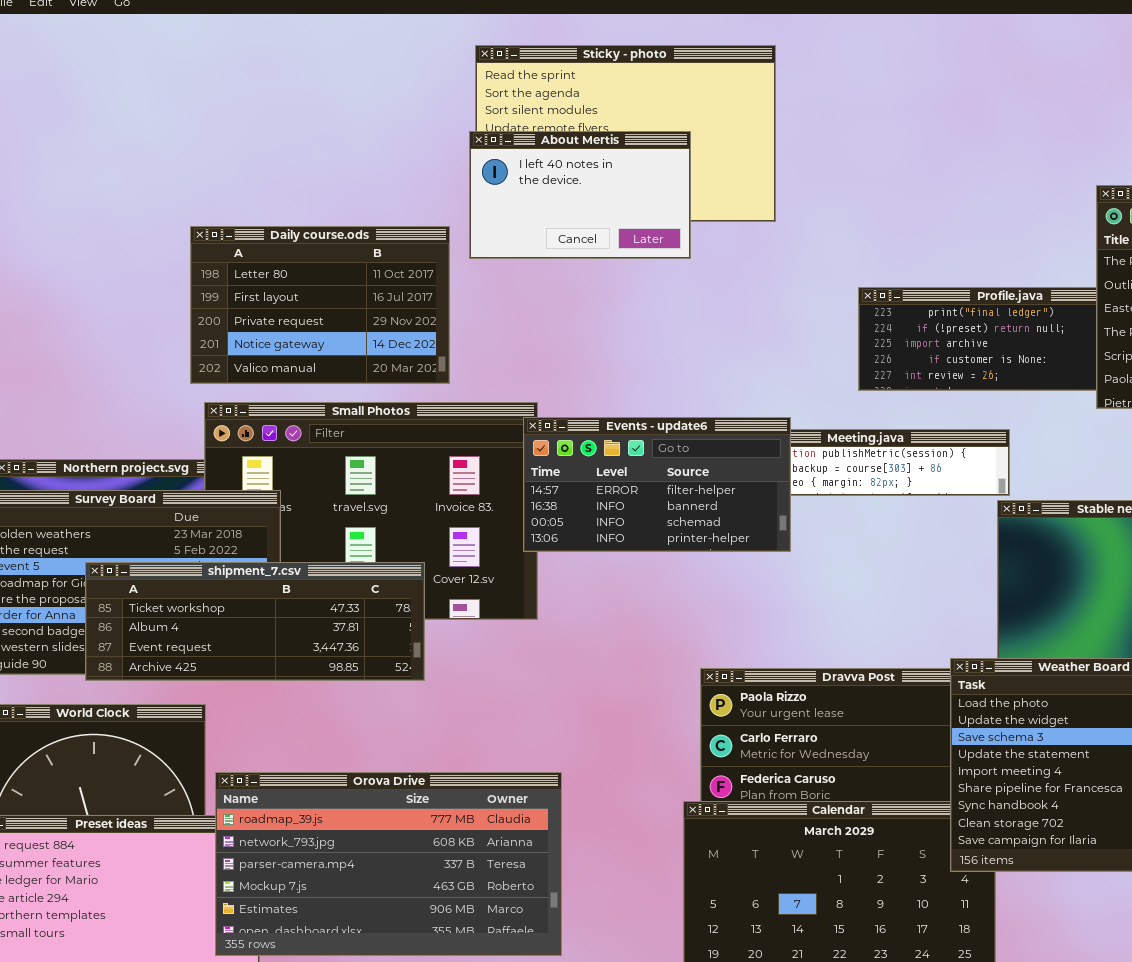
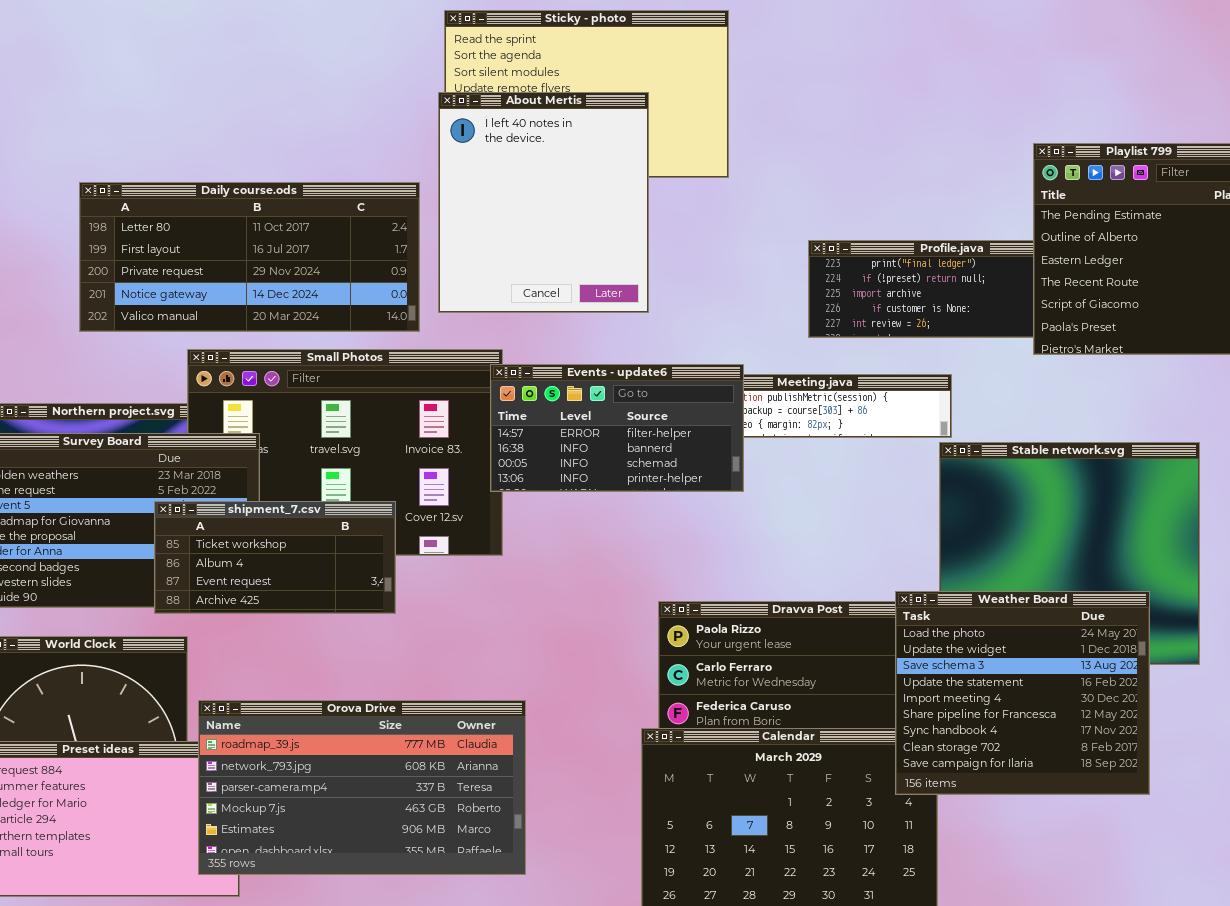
About Mertis: [469,131,691,259] -> [438,92,649,313], resized
Daily course.ods: [190,226,450,384] -> [79,182,420,332], resized
shipment_7.csv: [85,562,425,681] -> [154,501,396,614], resized

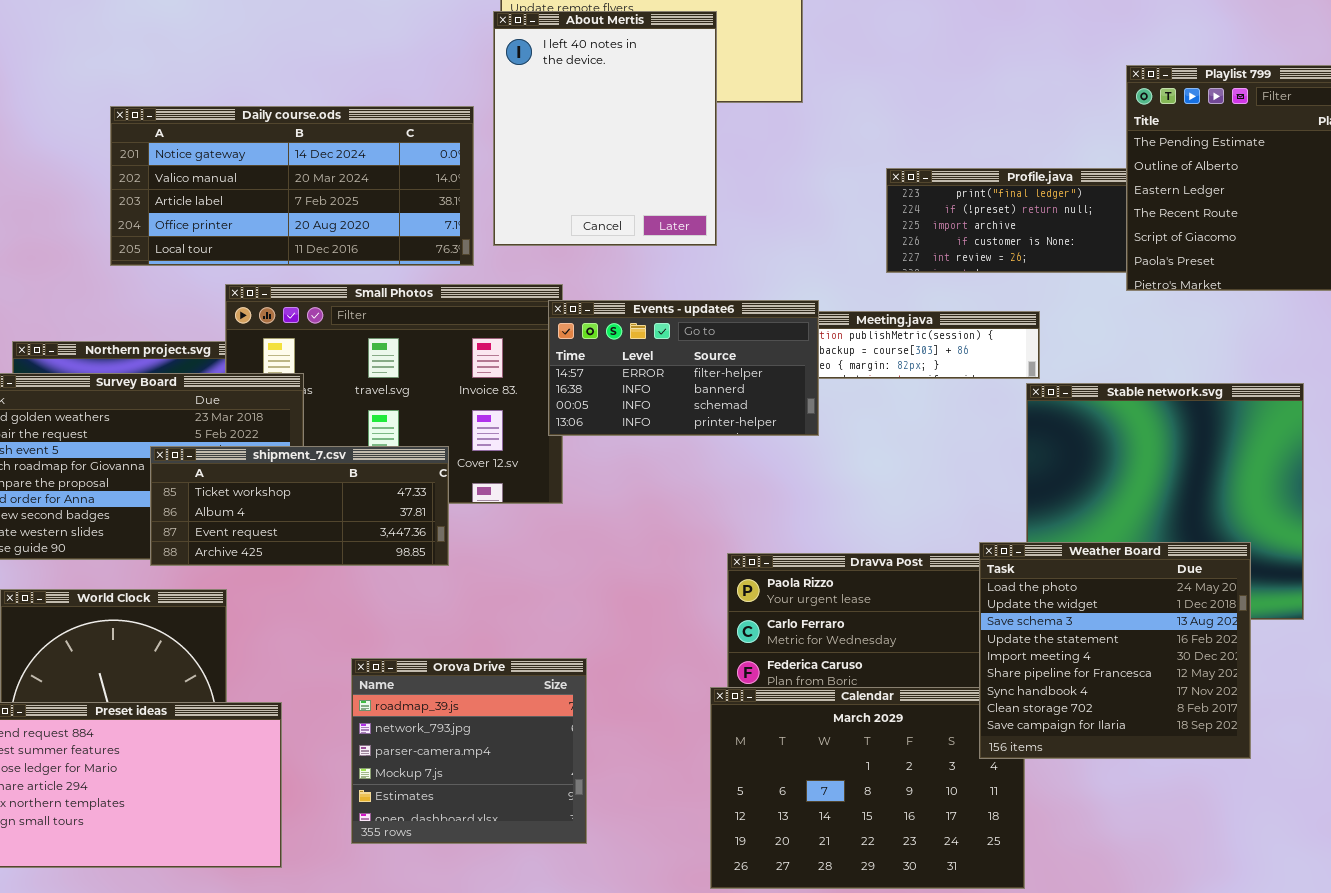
Daily course.ods: [79,182,420,332] -> [110,106,474,266], scrolled down 3 rows
shipment_7.csv: [154,501,396,614] -> [150,446,449,566], resized
Orova Drive: [198,700,526,875] -> [351,658,587,844], resized

